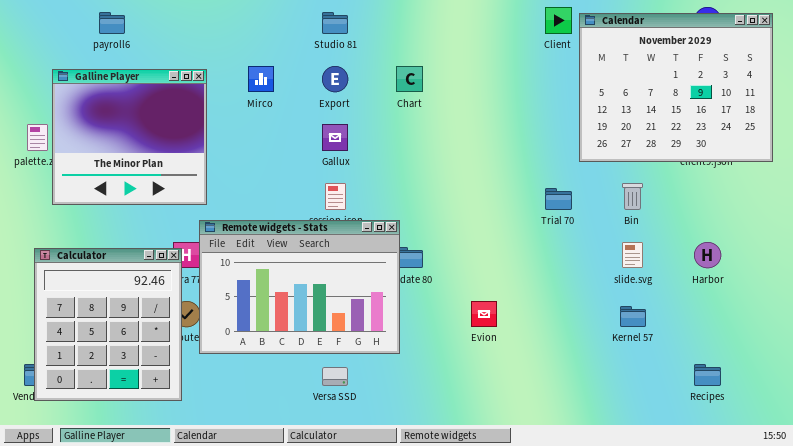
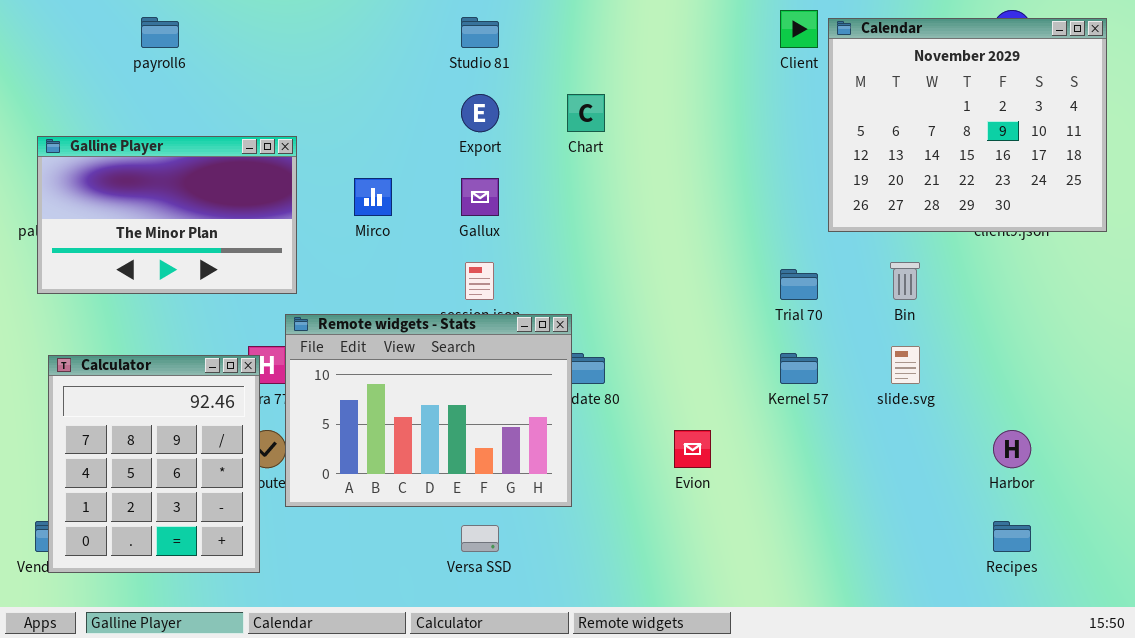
Mirco: [248,66,274,92] -> [354,178,392,216], moved
Galline Player: [52,69,207,205] -> [37,136,297,294], resized
Harbor: [694,242,721,268] -> [993,430,1031,468], moved
Kernel 57: [620,306,646,327] -> [780,353,818,384], moved

